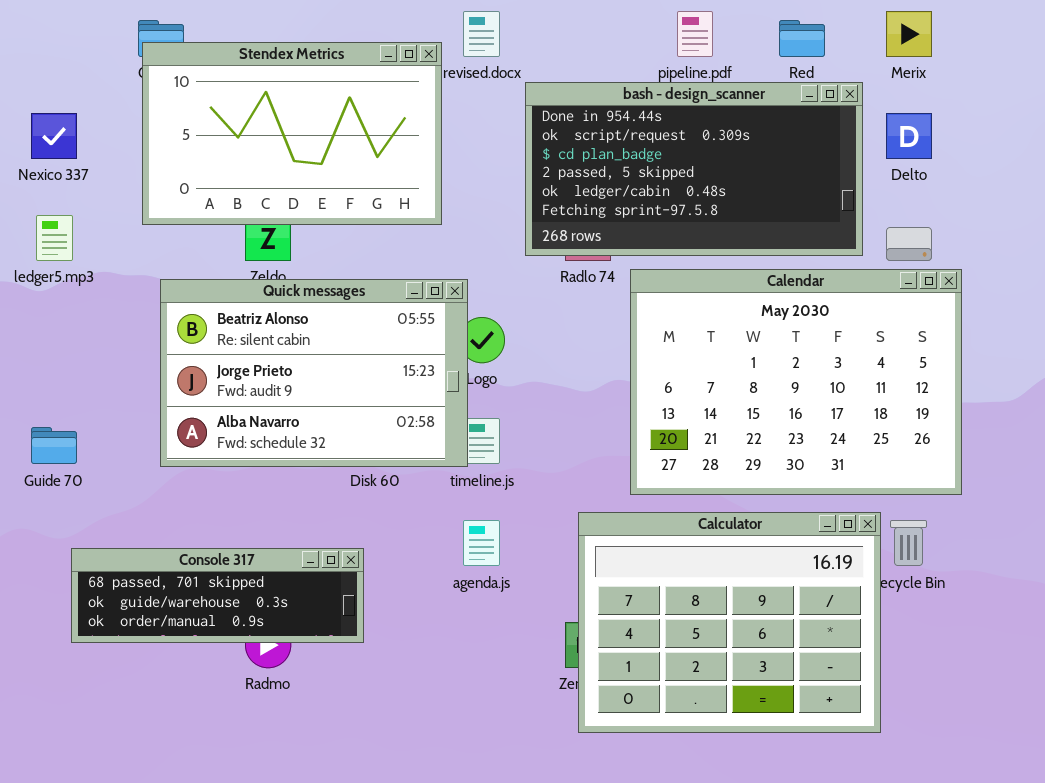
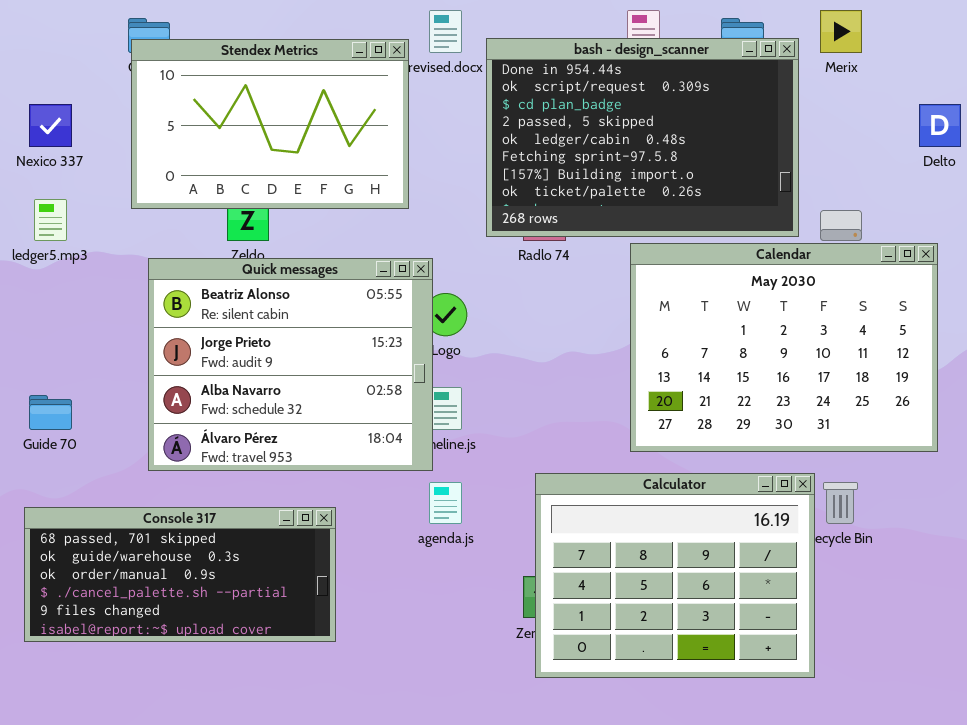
bash - design_scanner: [525,82,863,256] -> [486,38,799,237], resized
Delto: [886,113,932,159] -> [919,104,961,147], moved
Calendar: [630,269,962,495] -> [630,243,938,452], moved
Quick messages: [160,279,468,467] -> [148,258,433,471], resized
Console 317: [71,548,364,643] -> [24,507,336,642], resized

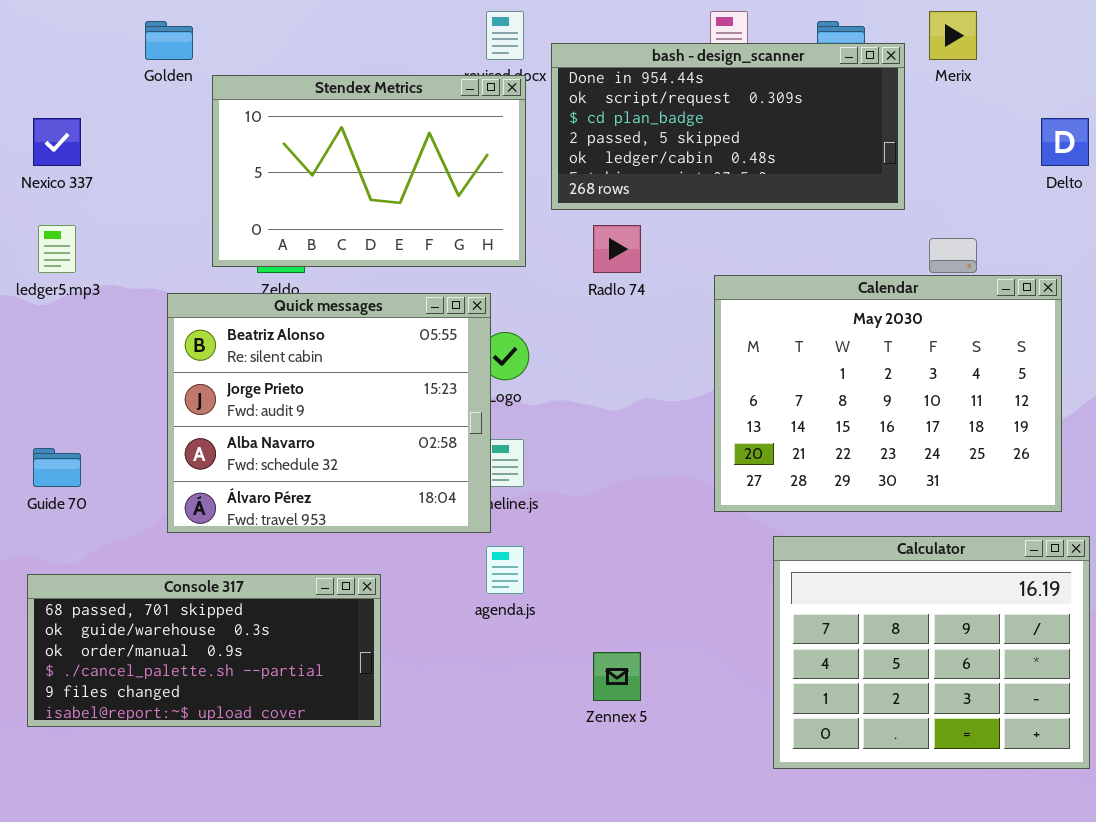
bash - design_scanner: [486,38,799,237] -> [551,43,905,210], resized
Stendex Metrics: [131,39,409,209] -> [212,75,526,267], moved
Calculator: [535,473,815,678] -> [773,536,1090,769], moved

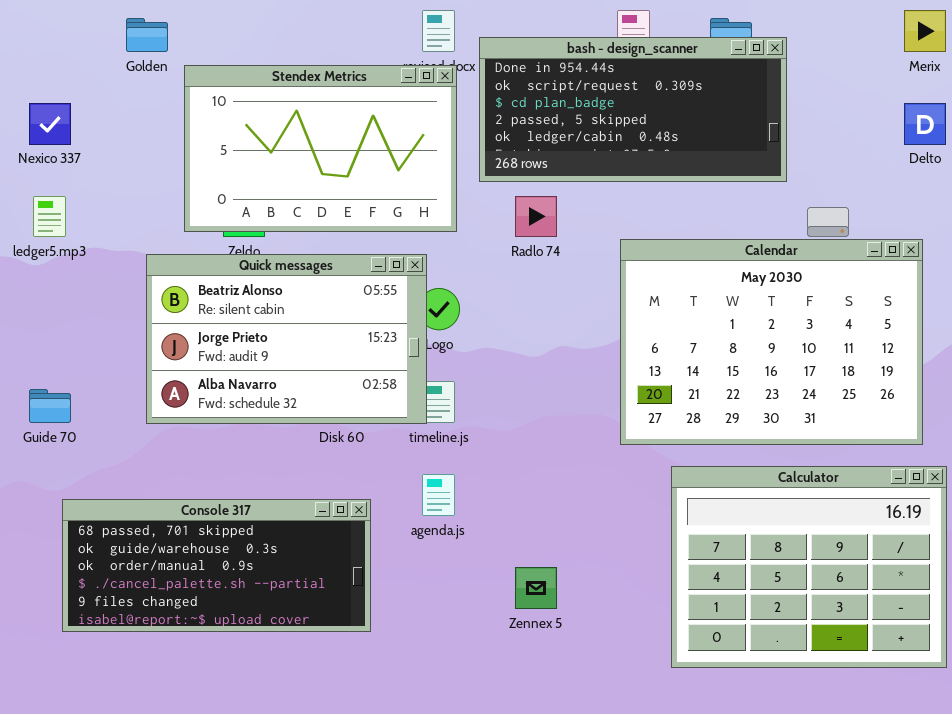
Merix: [929,11,977,60] -> [904,10,946,52], moved
Quick messages: [167,293,491,533] -> [146,254,427,424], resized
Console 317: [27,574,381,727] -> [62,499,371,632], moved

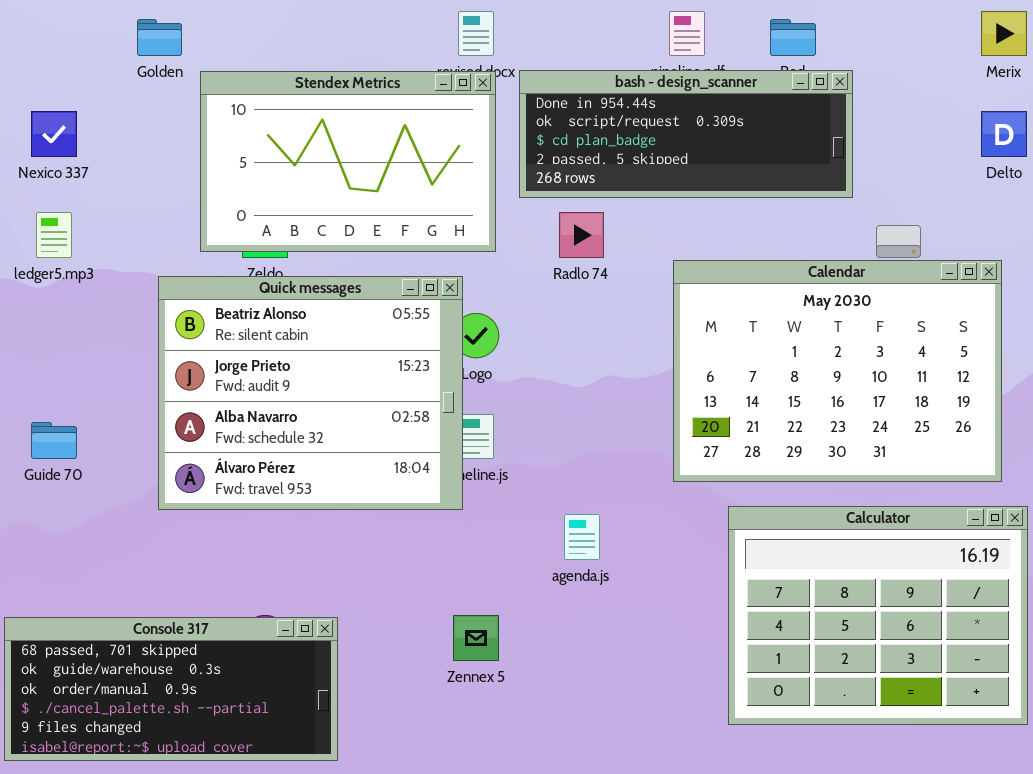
bash - design_scanner: [479,37,787,182] -> [519,70,853,198], resized
Quick messages: [146,254,427,424] -> [158,276,463,510], resized
agenda.js: [422,474,455,516] -> [564,514,600,560], moved
Console 317: [62,499,371,632] -> [4,617,338,761], moved
Zennex 5: [515,567,557,609] -> [453,615,499,661], moved

